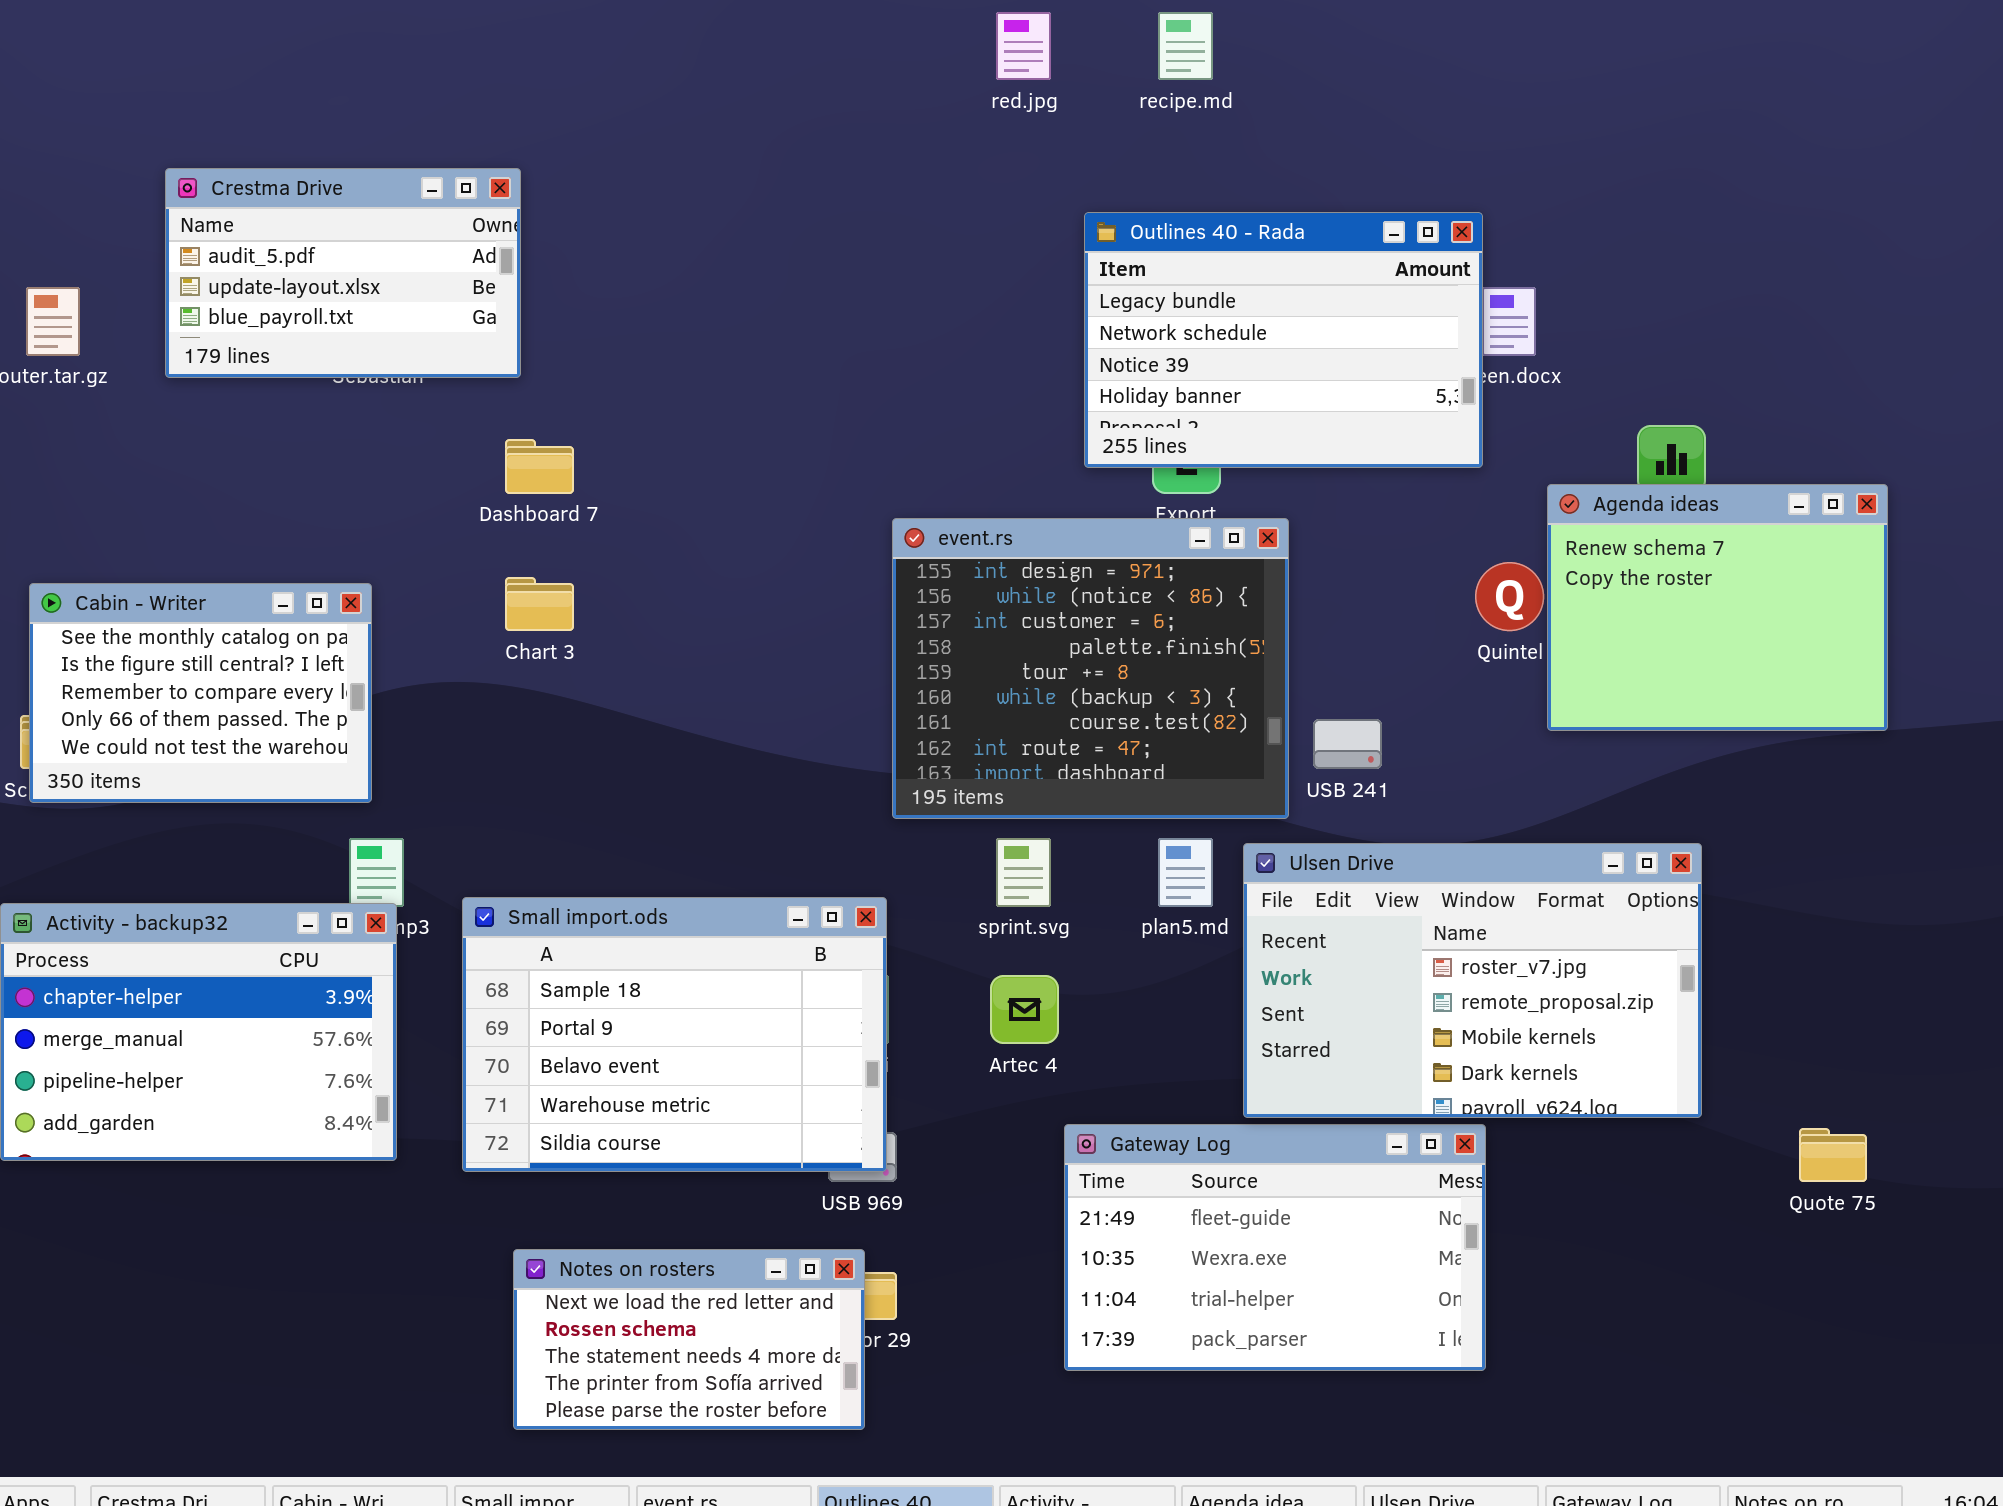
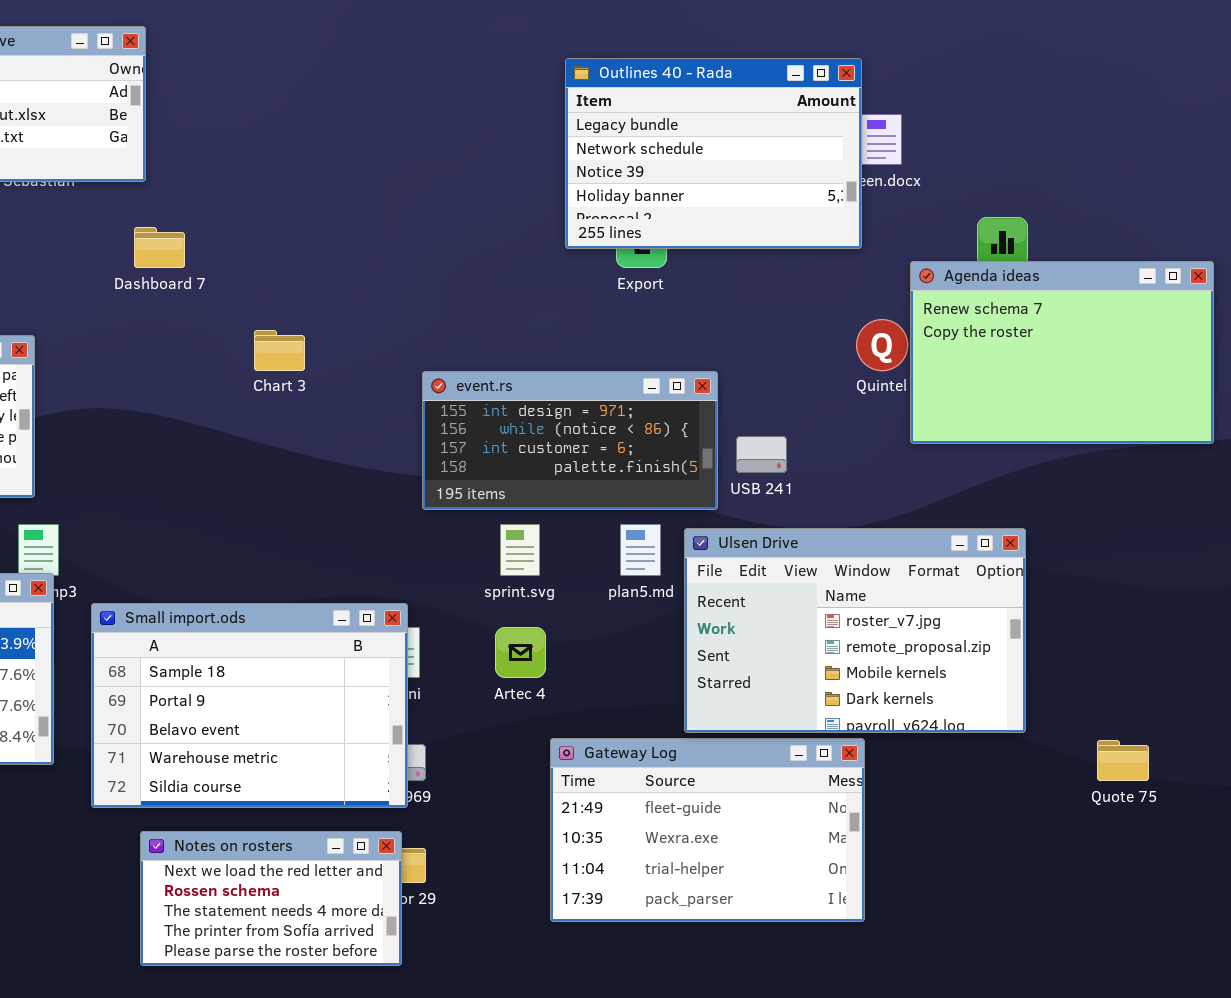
Agenda ideas: [1547,484,1888,731] -> [910,261,1214,444], resized
event.rs: [892,518,1289,819] -> [422,371,718,510], resized
Chart 3: [505,577,574,631] -> [254,330,305,371], moved
Small import.ods: [462,897,887,1172] -> [91,603,408,808], moved

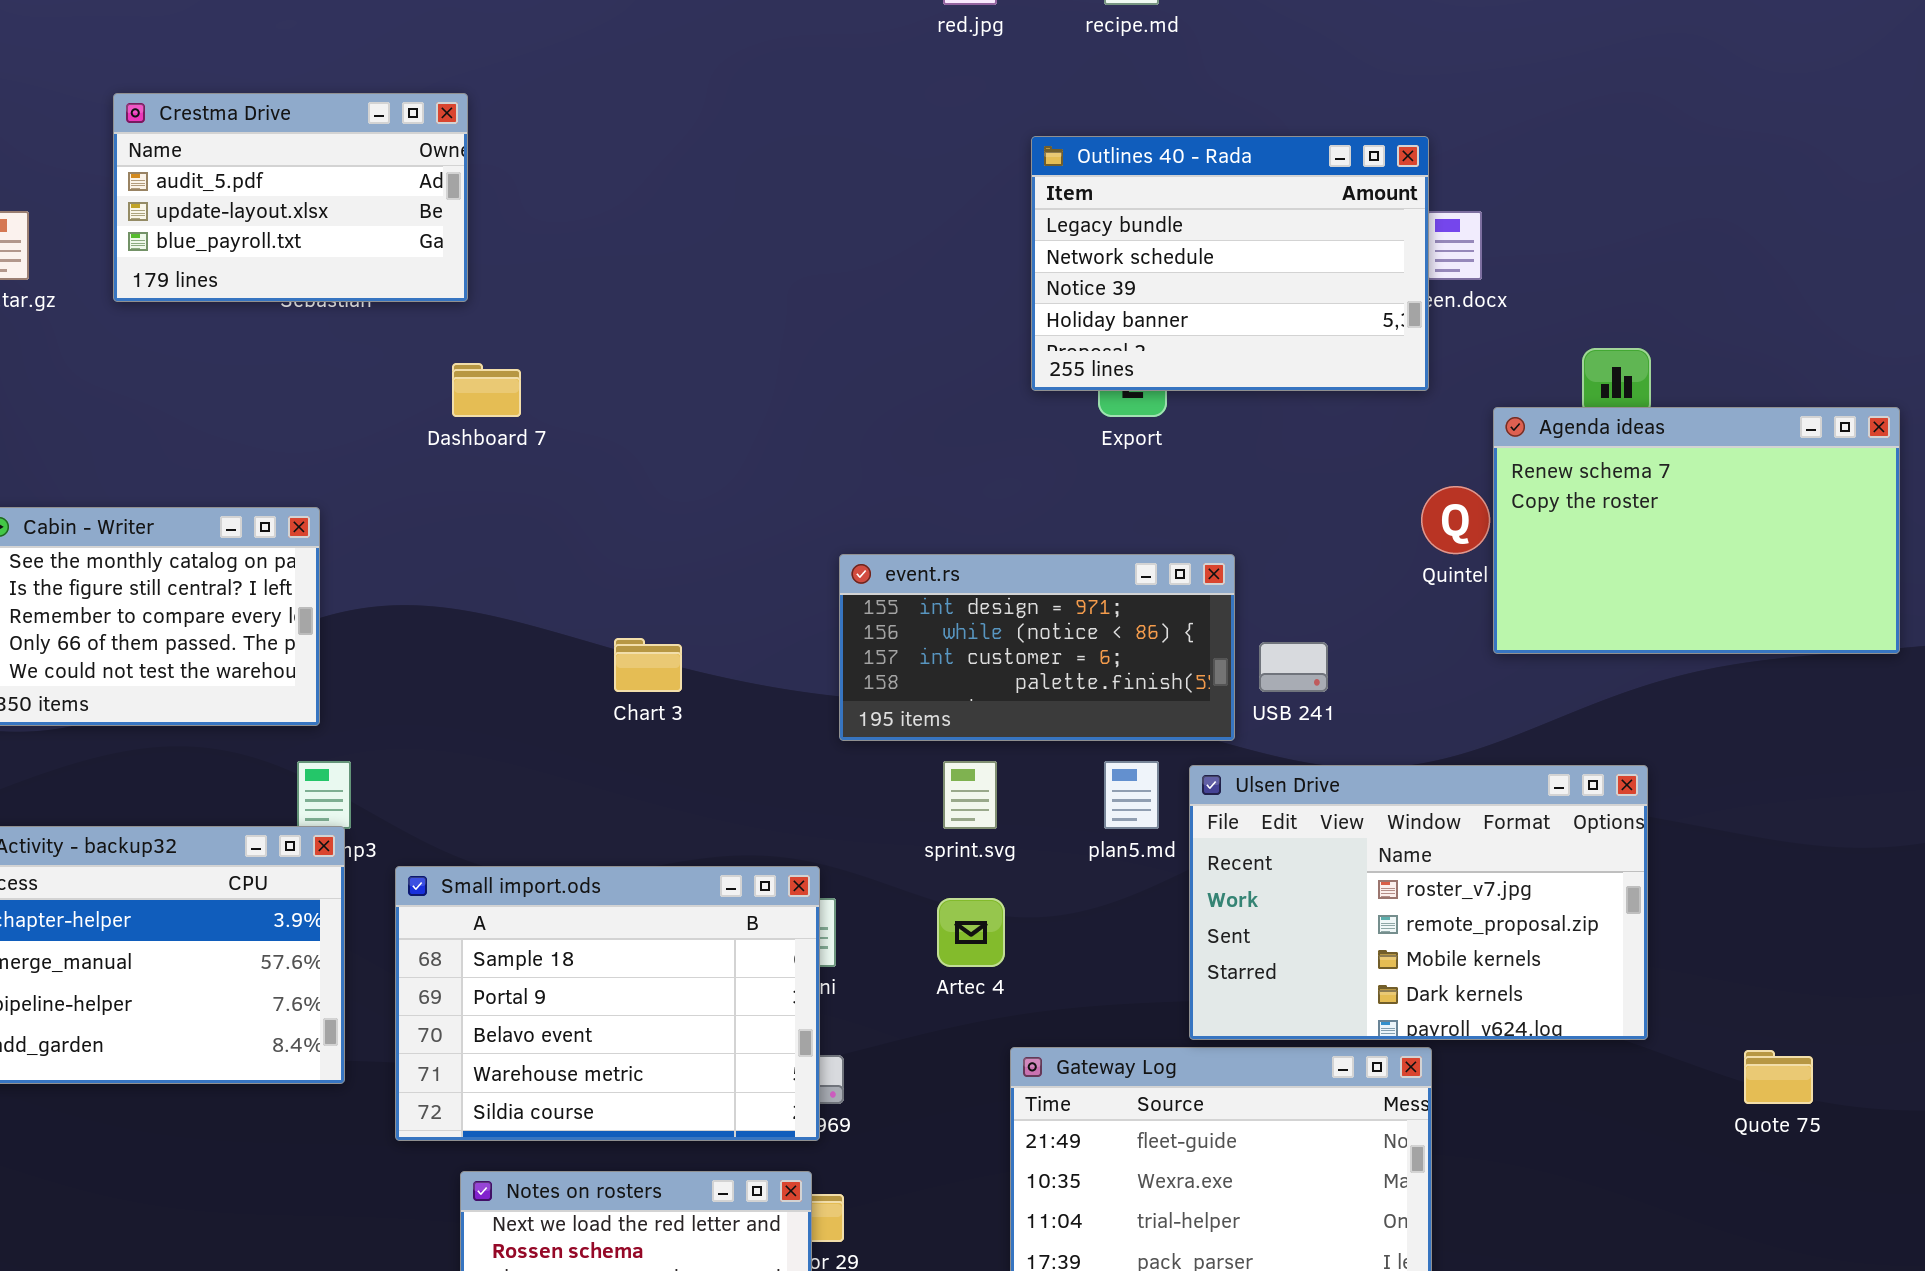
Chart 3: [254,330,305,371] -> [614,638,682,692], moved

